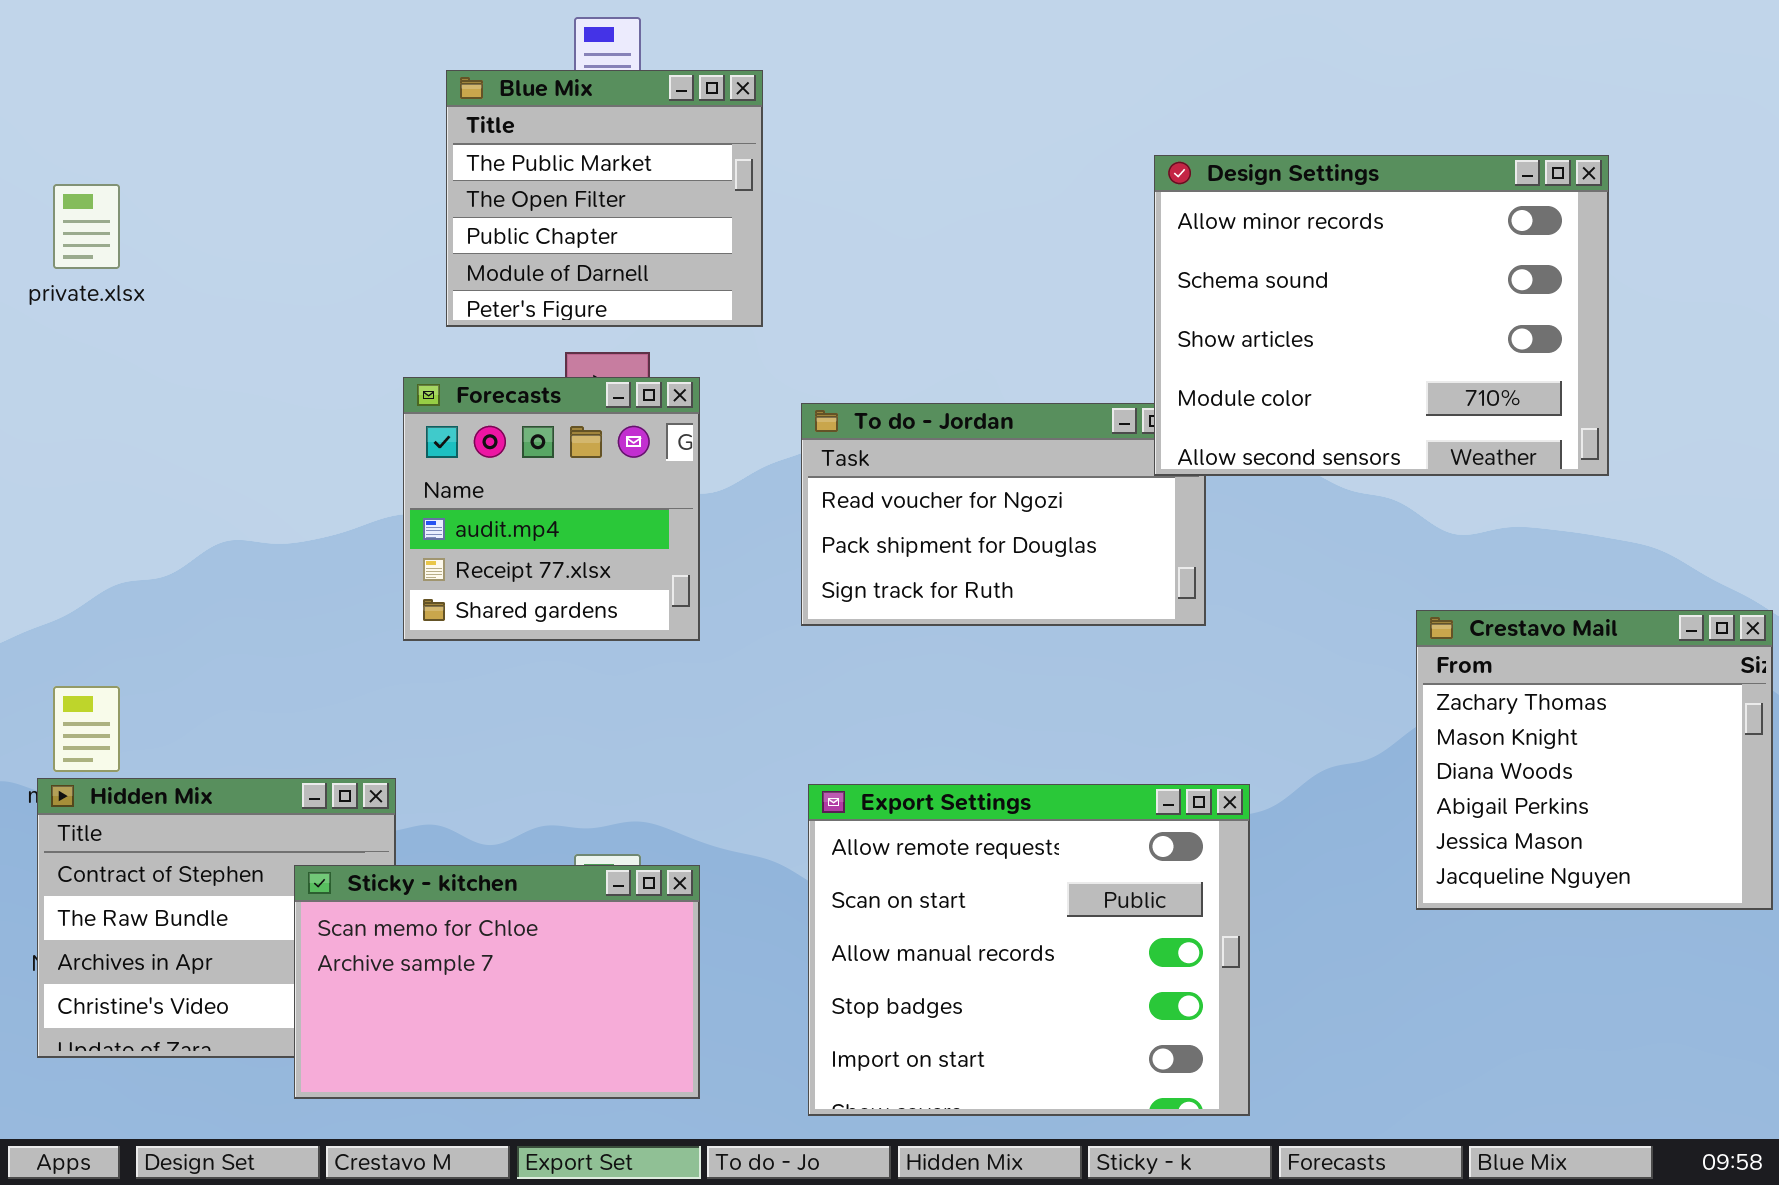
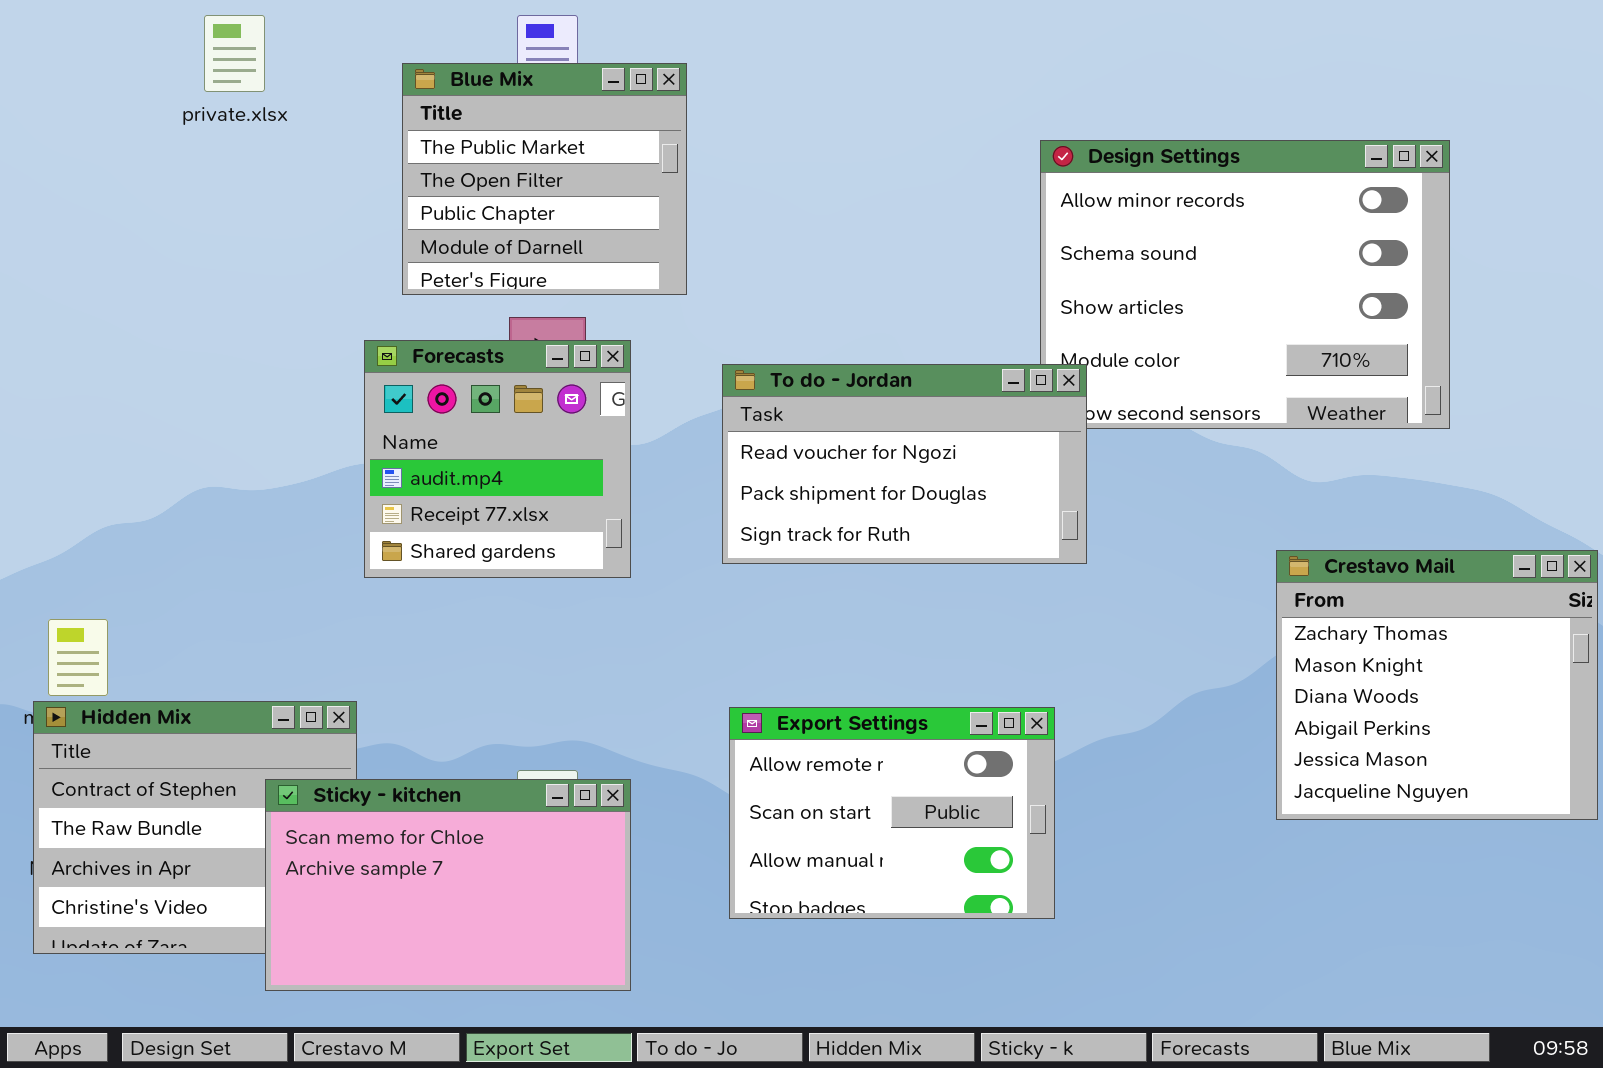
private.xlsx: [53,184,120,269] -> [204,15,265,92], moved
To do - Jordan: [801,403,1206,626] -> [722,364,1087,564], raised
Export Settings: [808,784,1250,1116] -> [729,707,1055,919], resized

